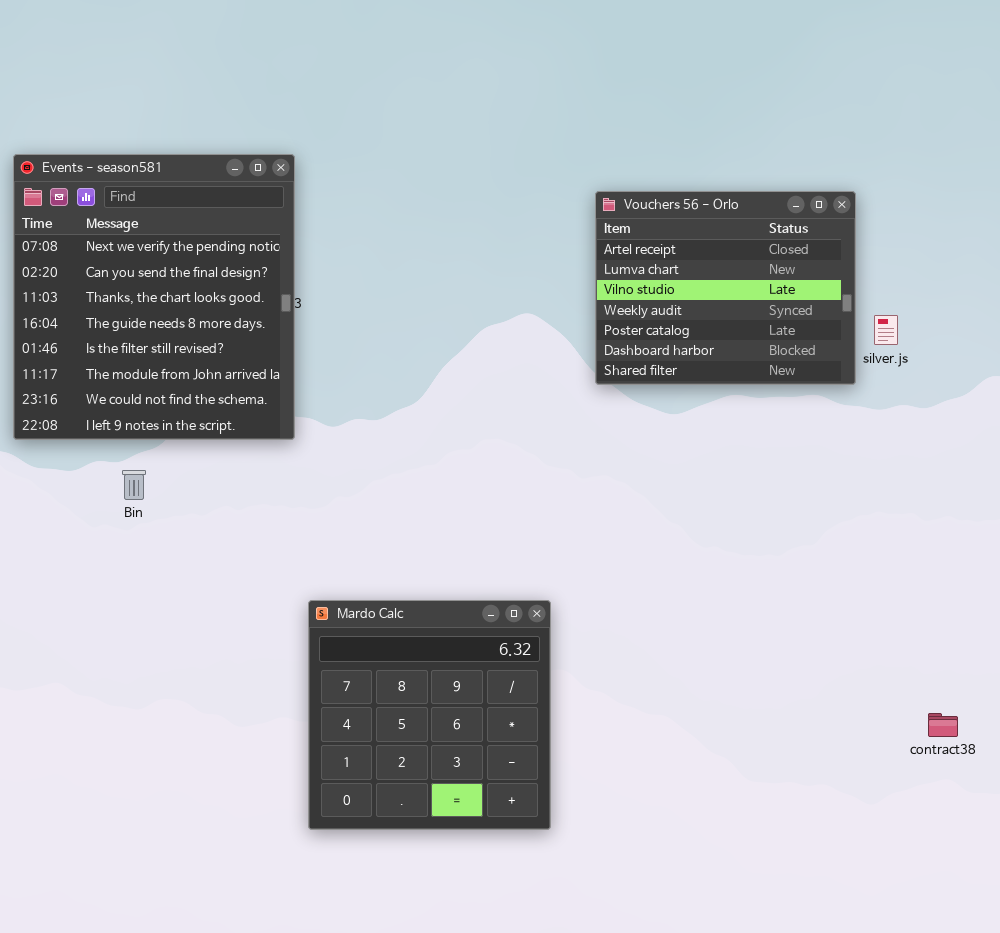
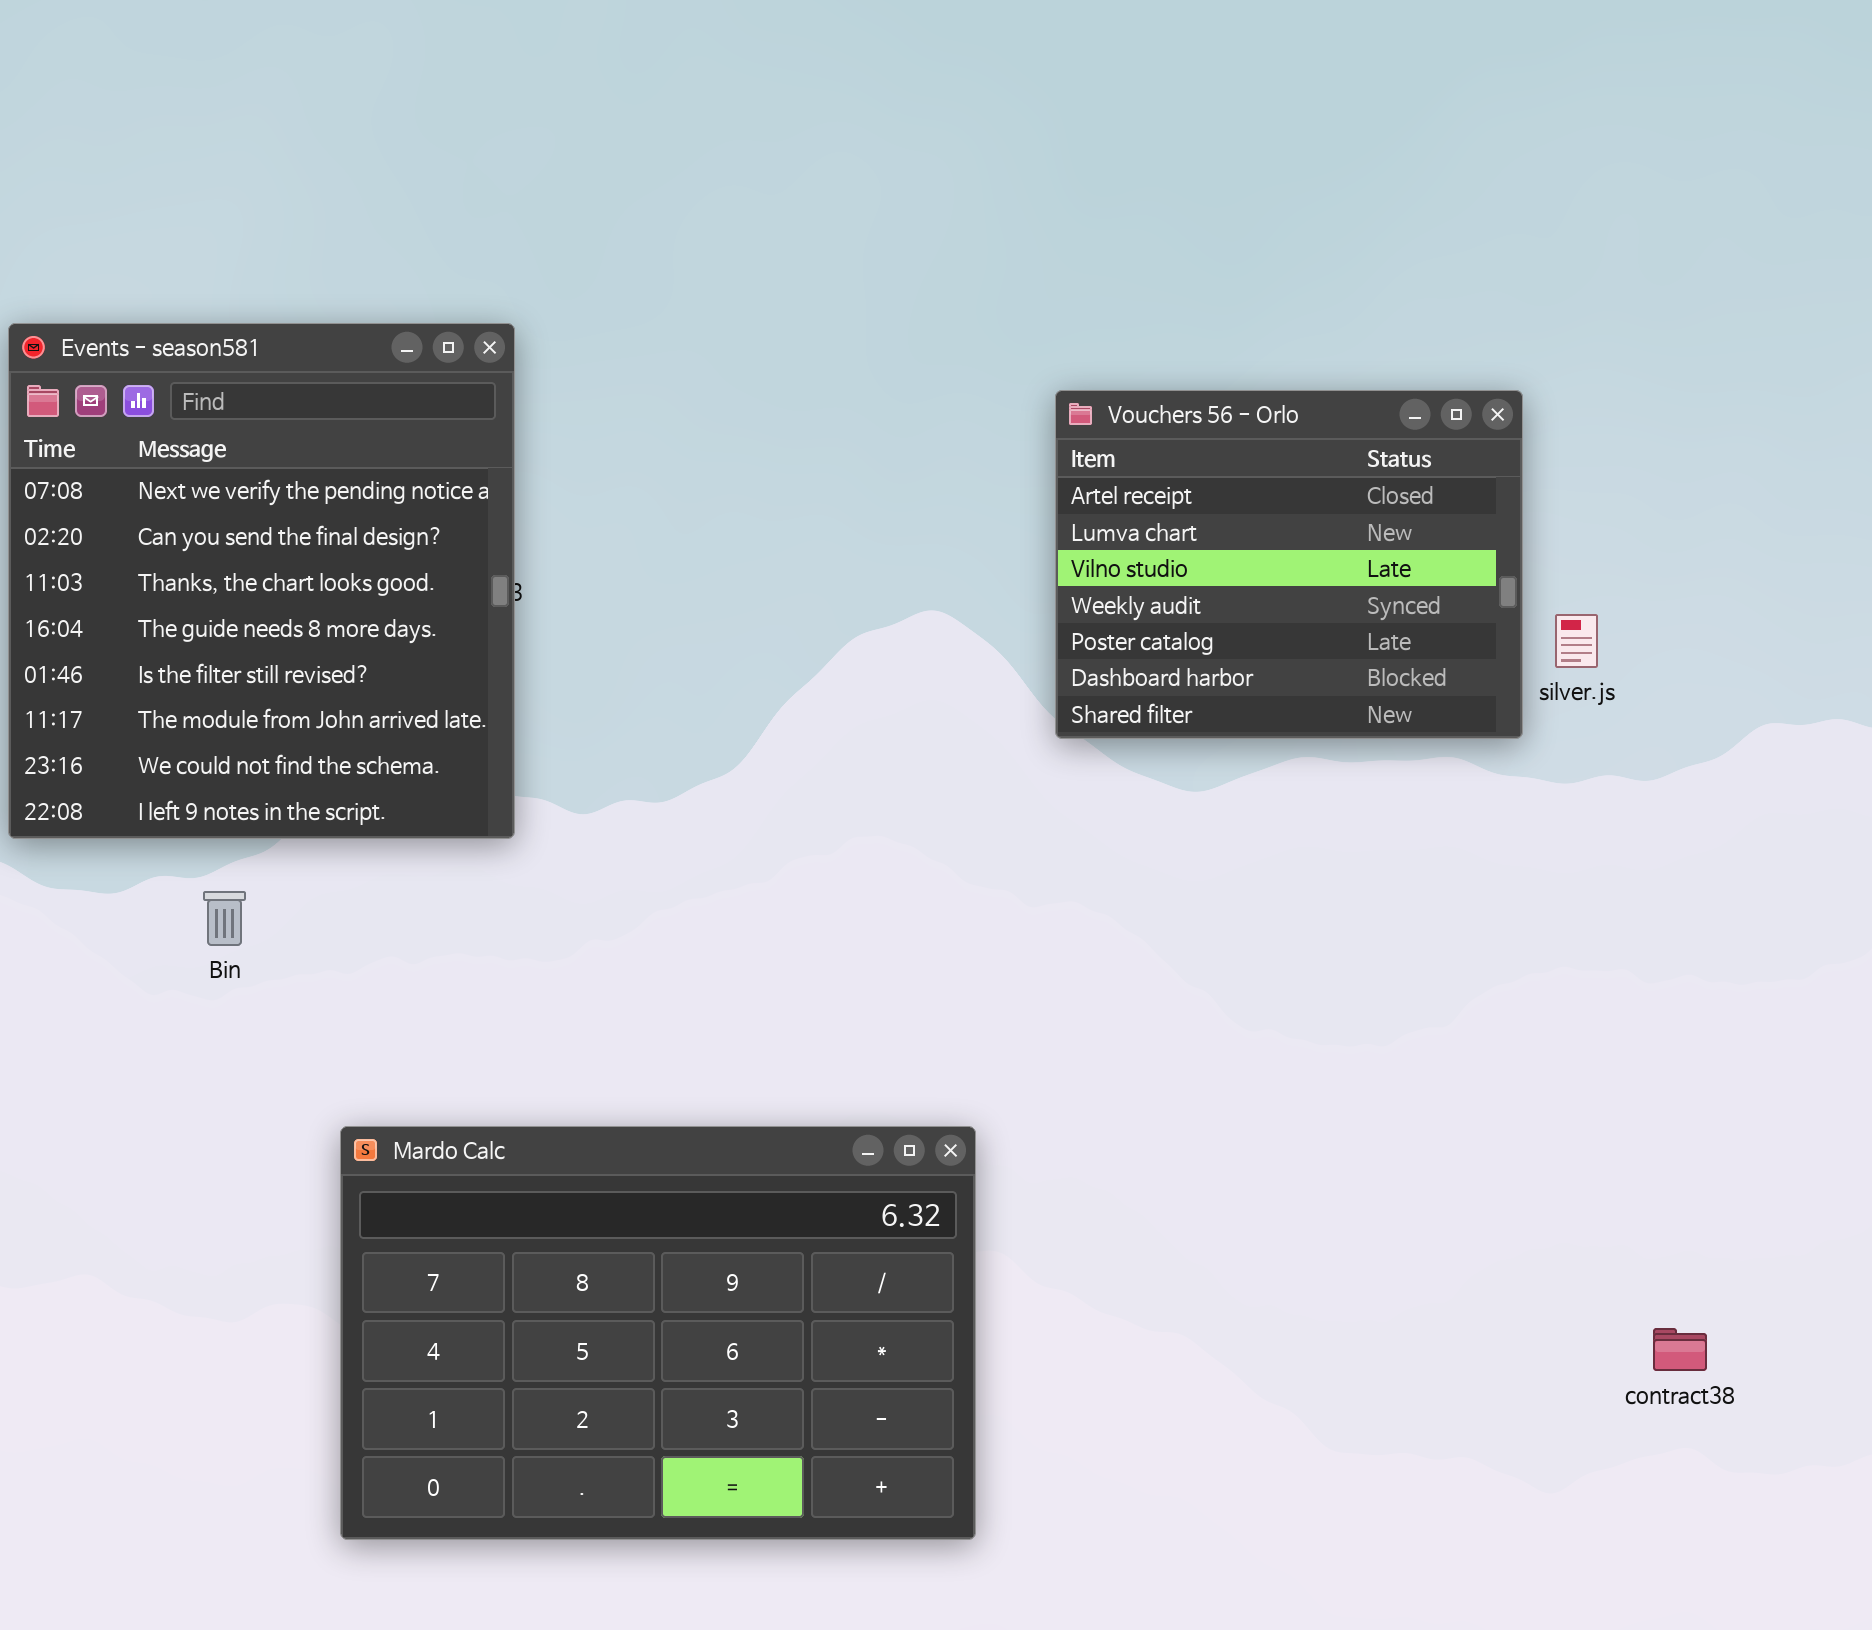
Mardo Calc: [308,600,551,830] -> [340,1126,976,1540], resized

